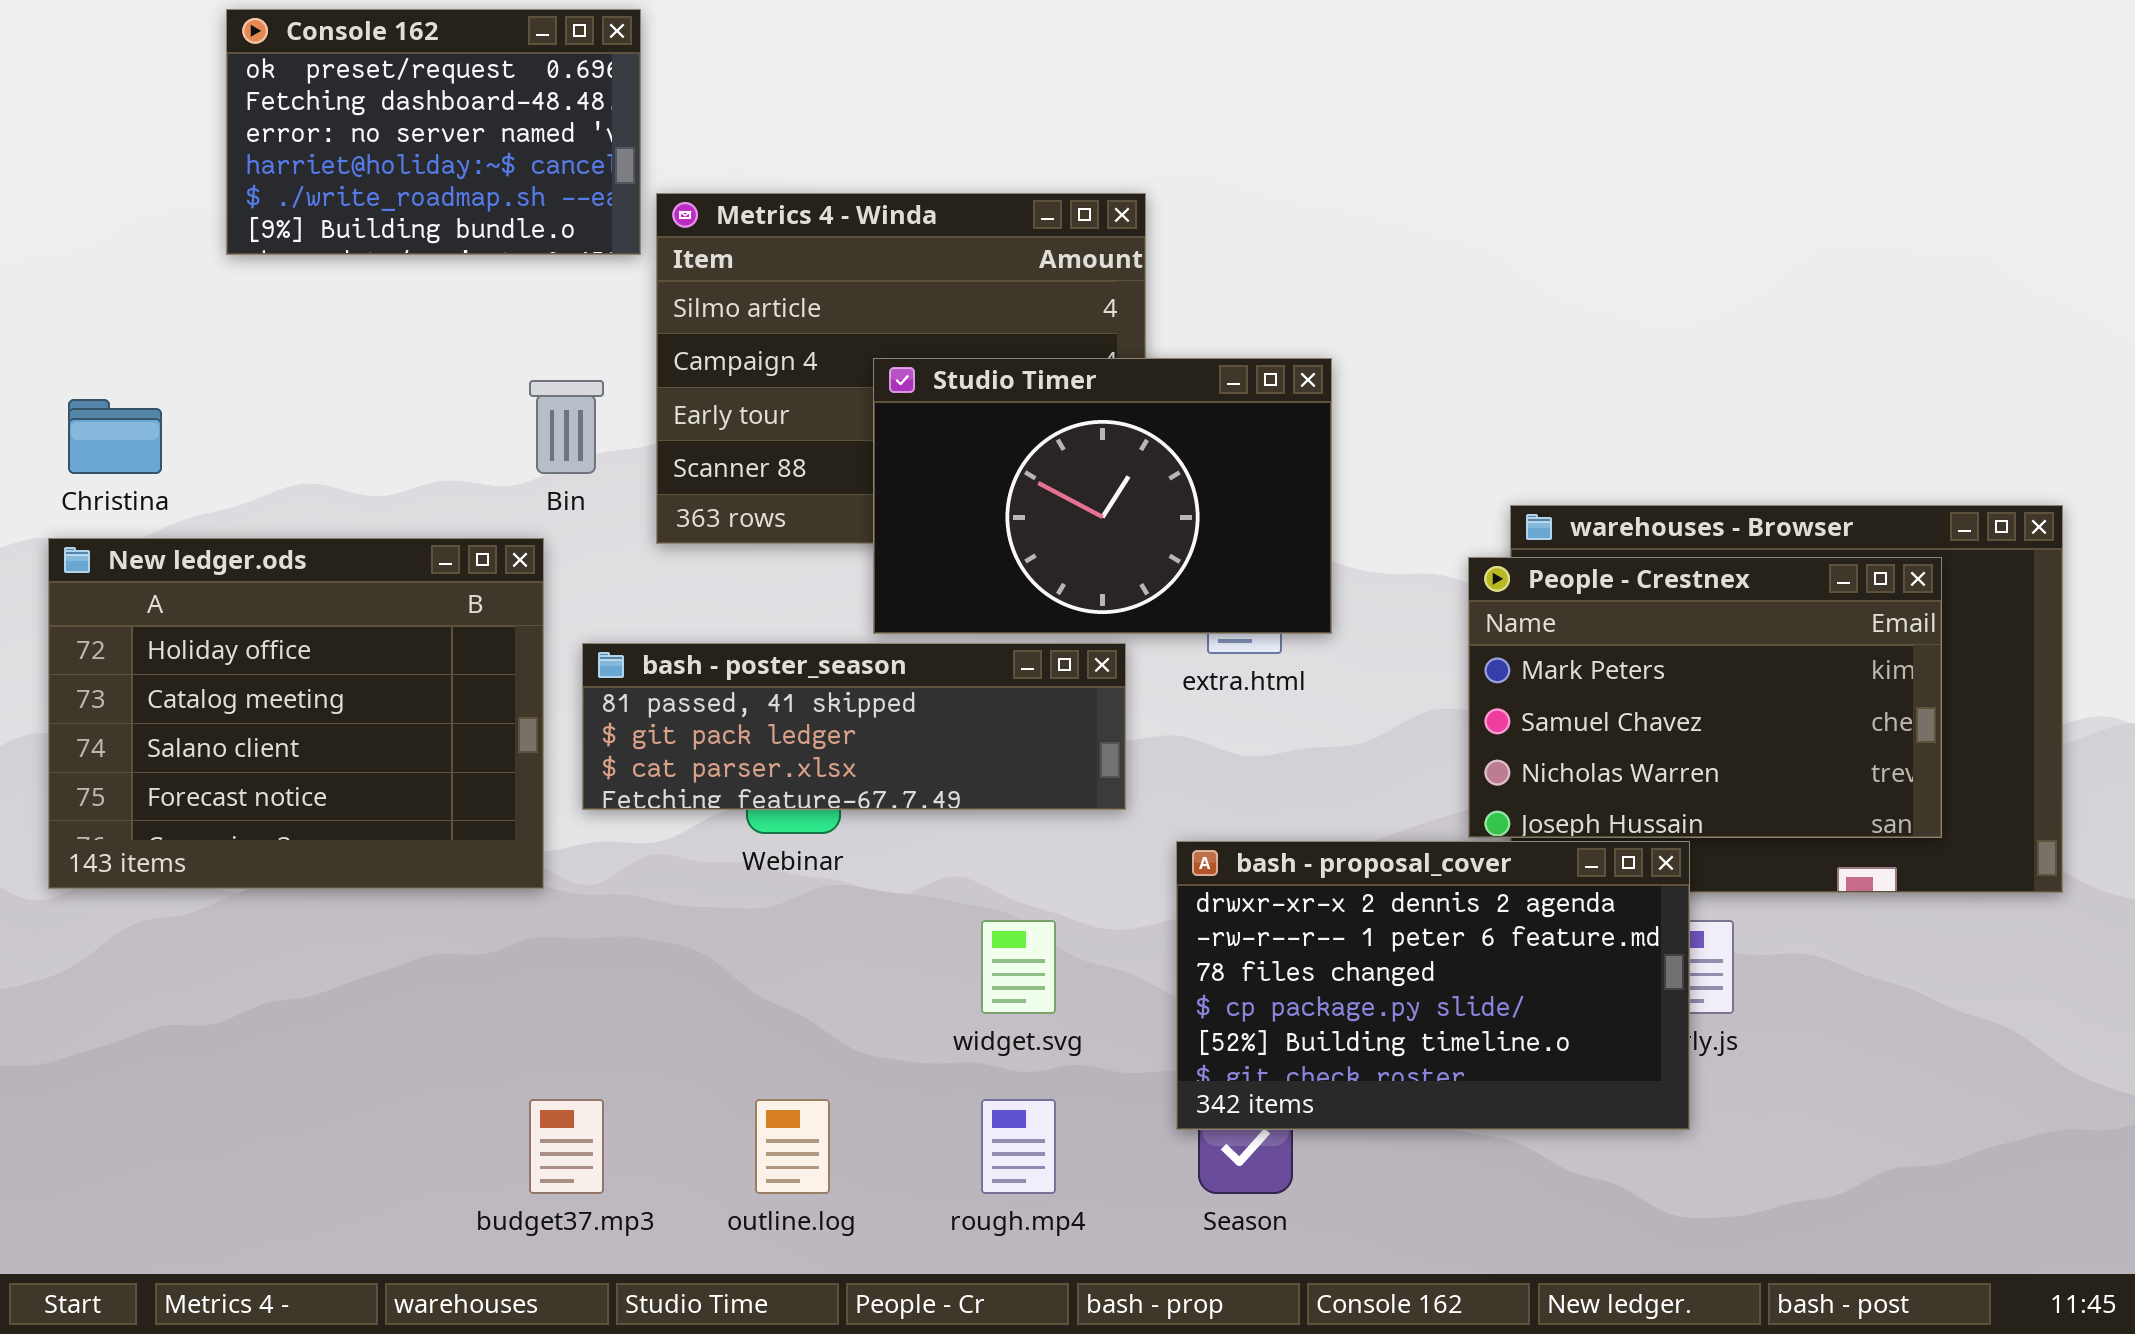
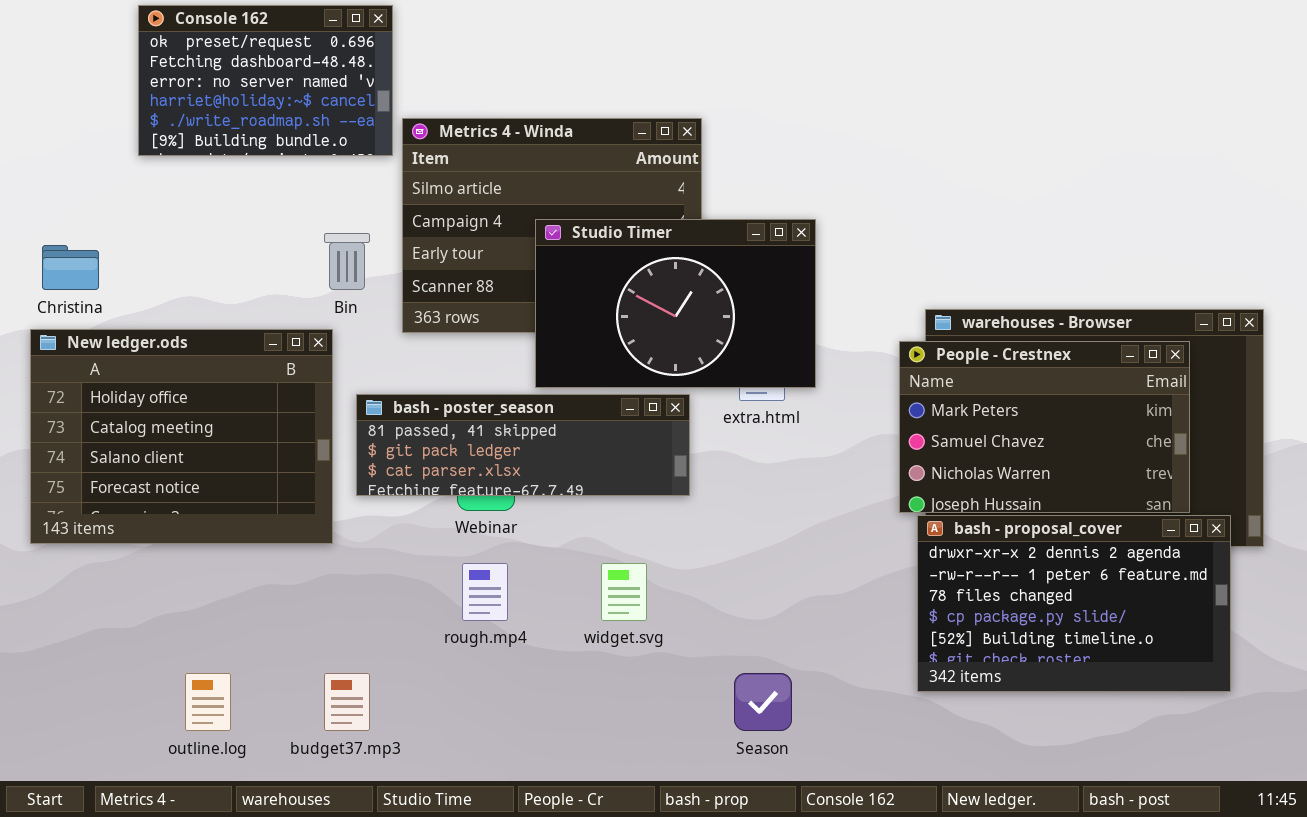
bash - proposal_cover: [1176,841,1690,1130] -> [917,515,1231,692], moved
outline.log: [755,1099,830,1194] -> [185,673,231,731], moved
rough.mp4: [981,1099,1056,1194] -> [462,563,508,621], moved

